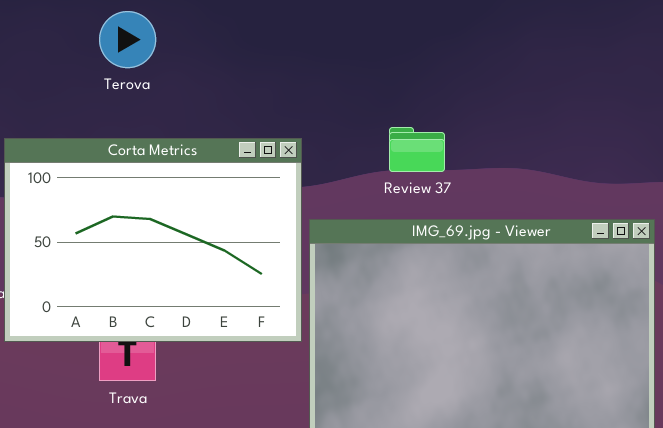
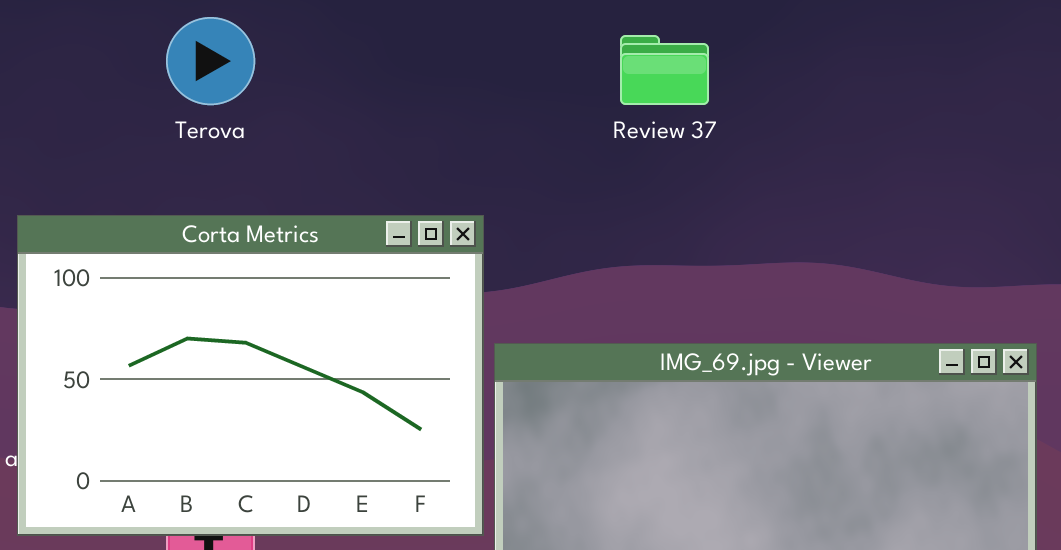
Review 37: [389,127,445,172] -> [620,35,709,105], moved

